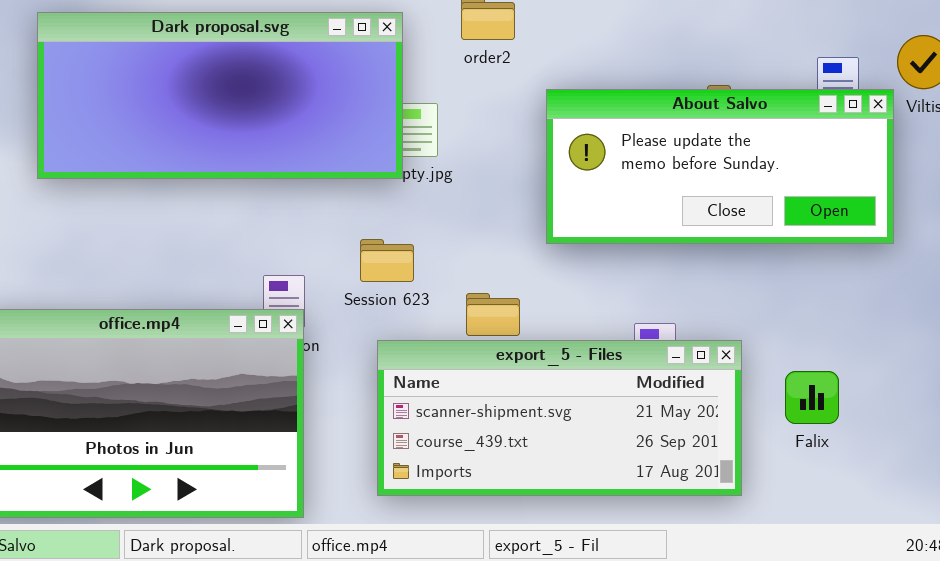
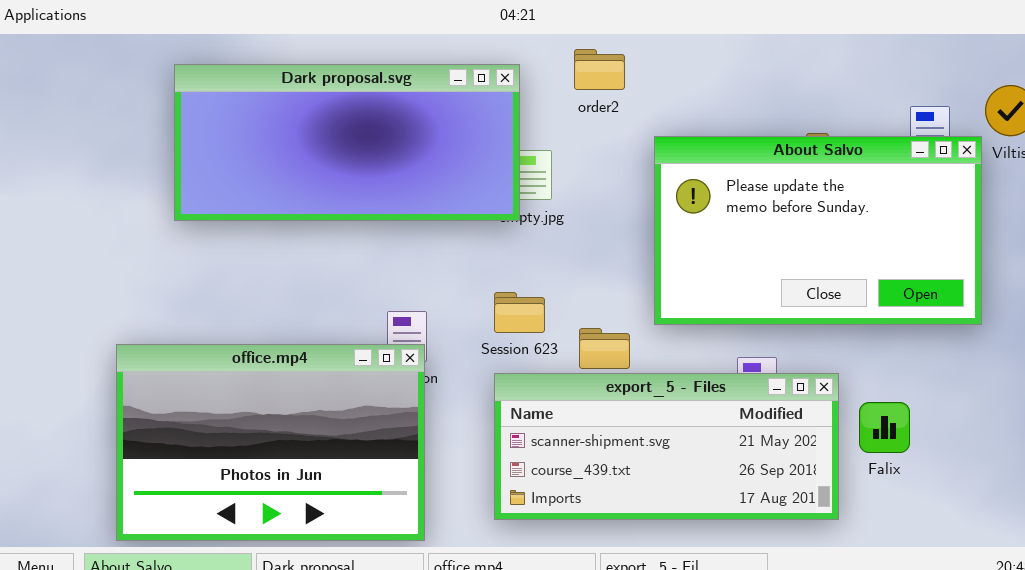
About Salvo: [546,89,894,244] -> [654,136,982,325], resized
Session 623: [360,239,414,282] -> [494,292,545,333], moved
Falix: [785,371,839,424] -> [859,402,910,453], moved

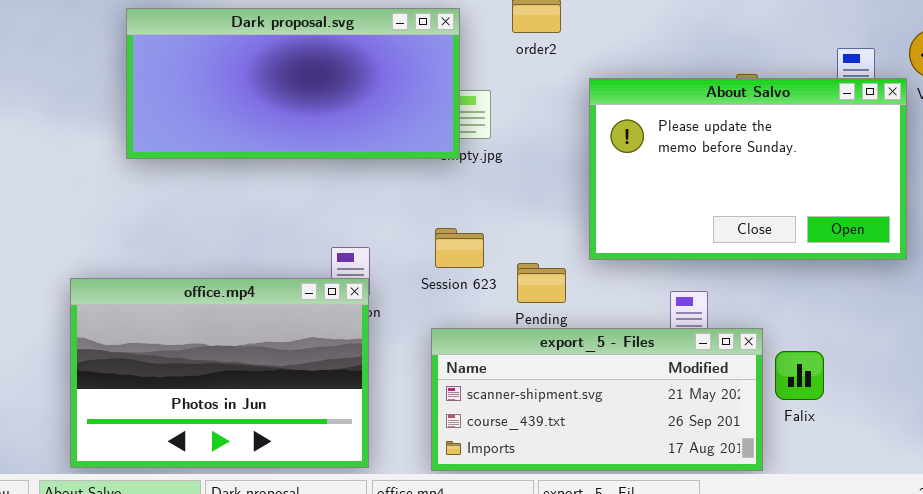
export_5 - Files: [494,373,839,520] -> [431,328,763,471], moved
Falix: [859,402,910,453] -> [775,351,824,400], moved

